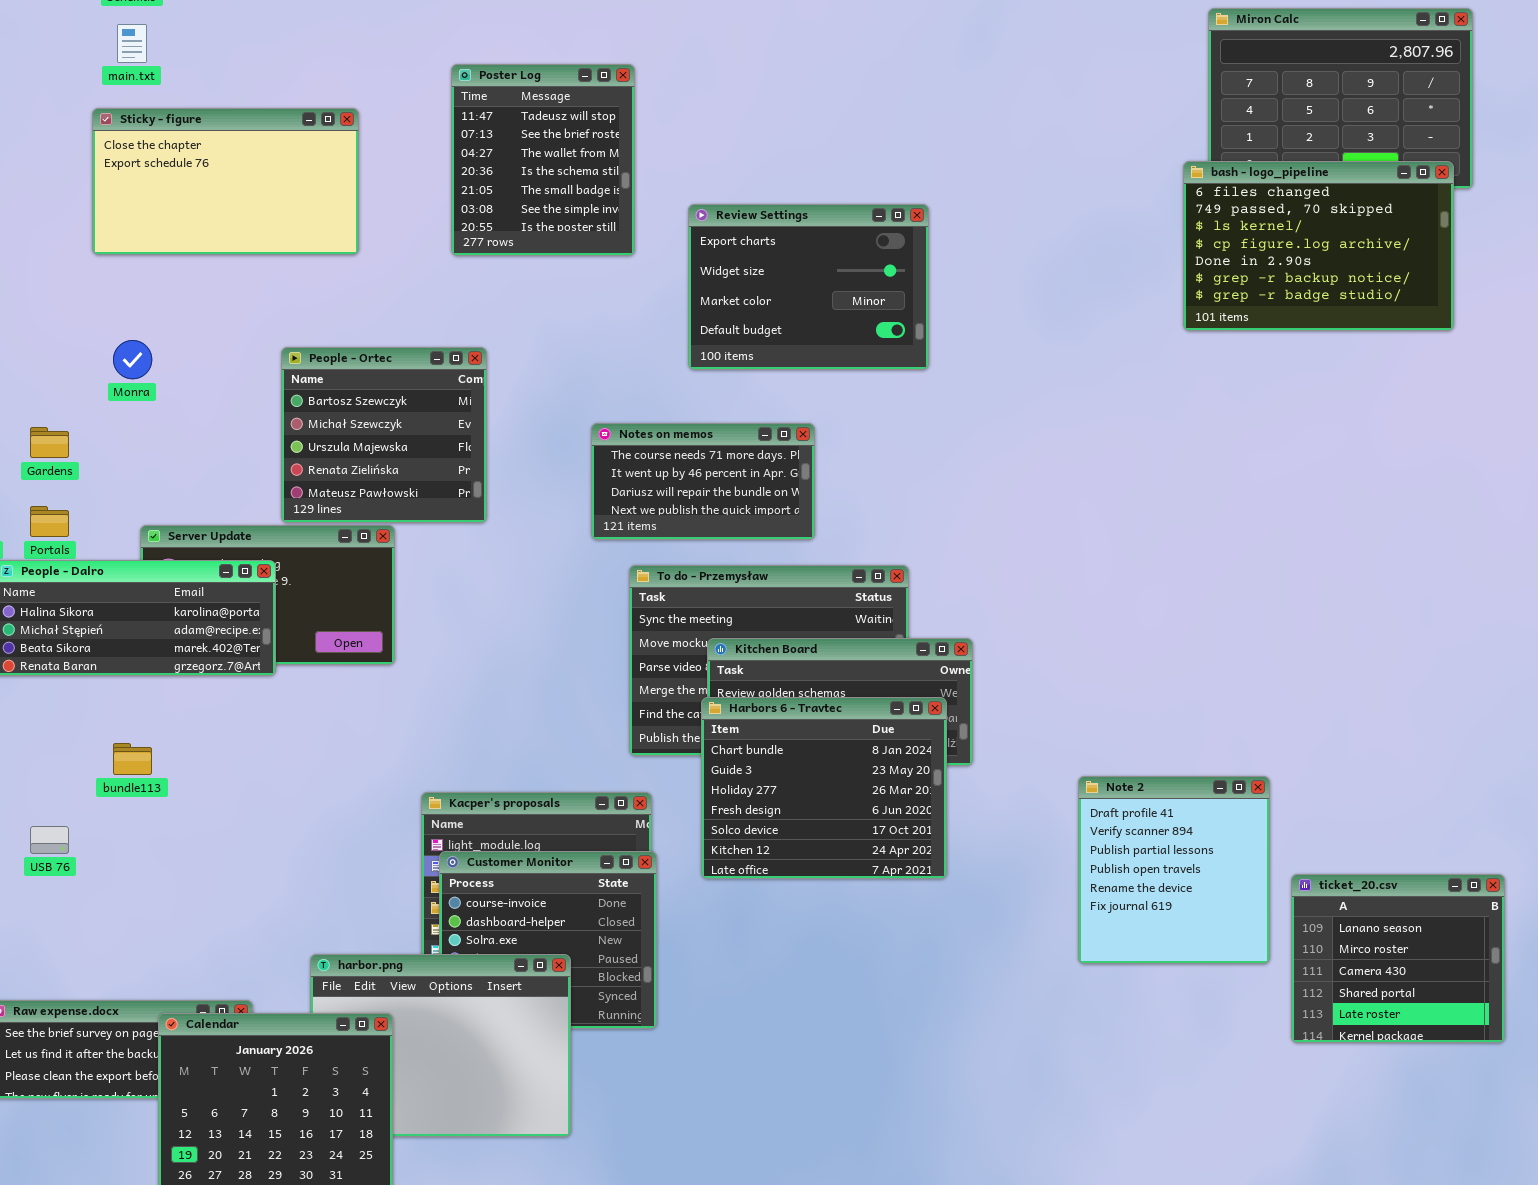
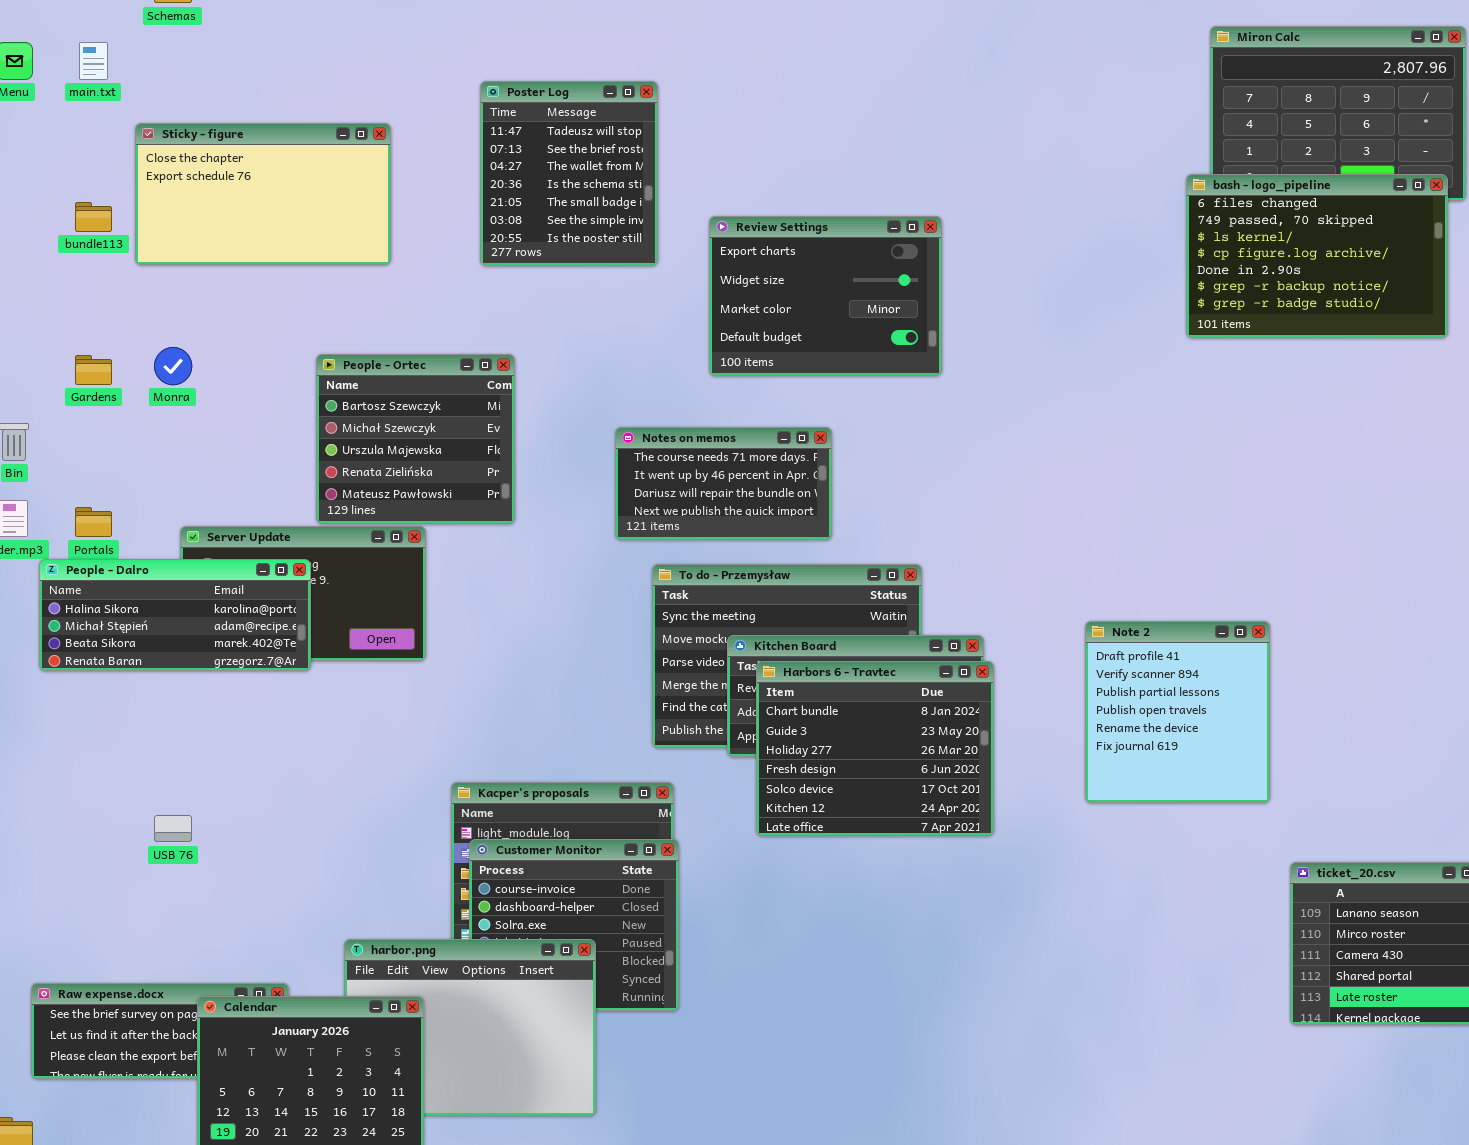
main.txt: [117,24,147,63] -> [79,42,108,80], moved
Gardens: [30,427,69,458] -> [75,355,112,385], moved
Harbors 6 - Travtec: [701,697,947,879] -> [756,661,994,836], moved
bundle113: [113,743,152,775] -> [75,202,112,232], moved
Note 2: [1078,776,1270,964] -> [1085,621,1270,803], moved
USB 76: [30,826,69,854] -> [154,815,192,842], moved

